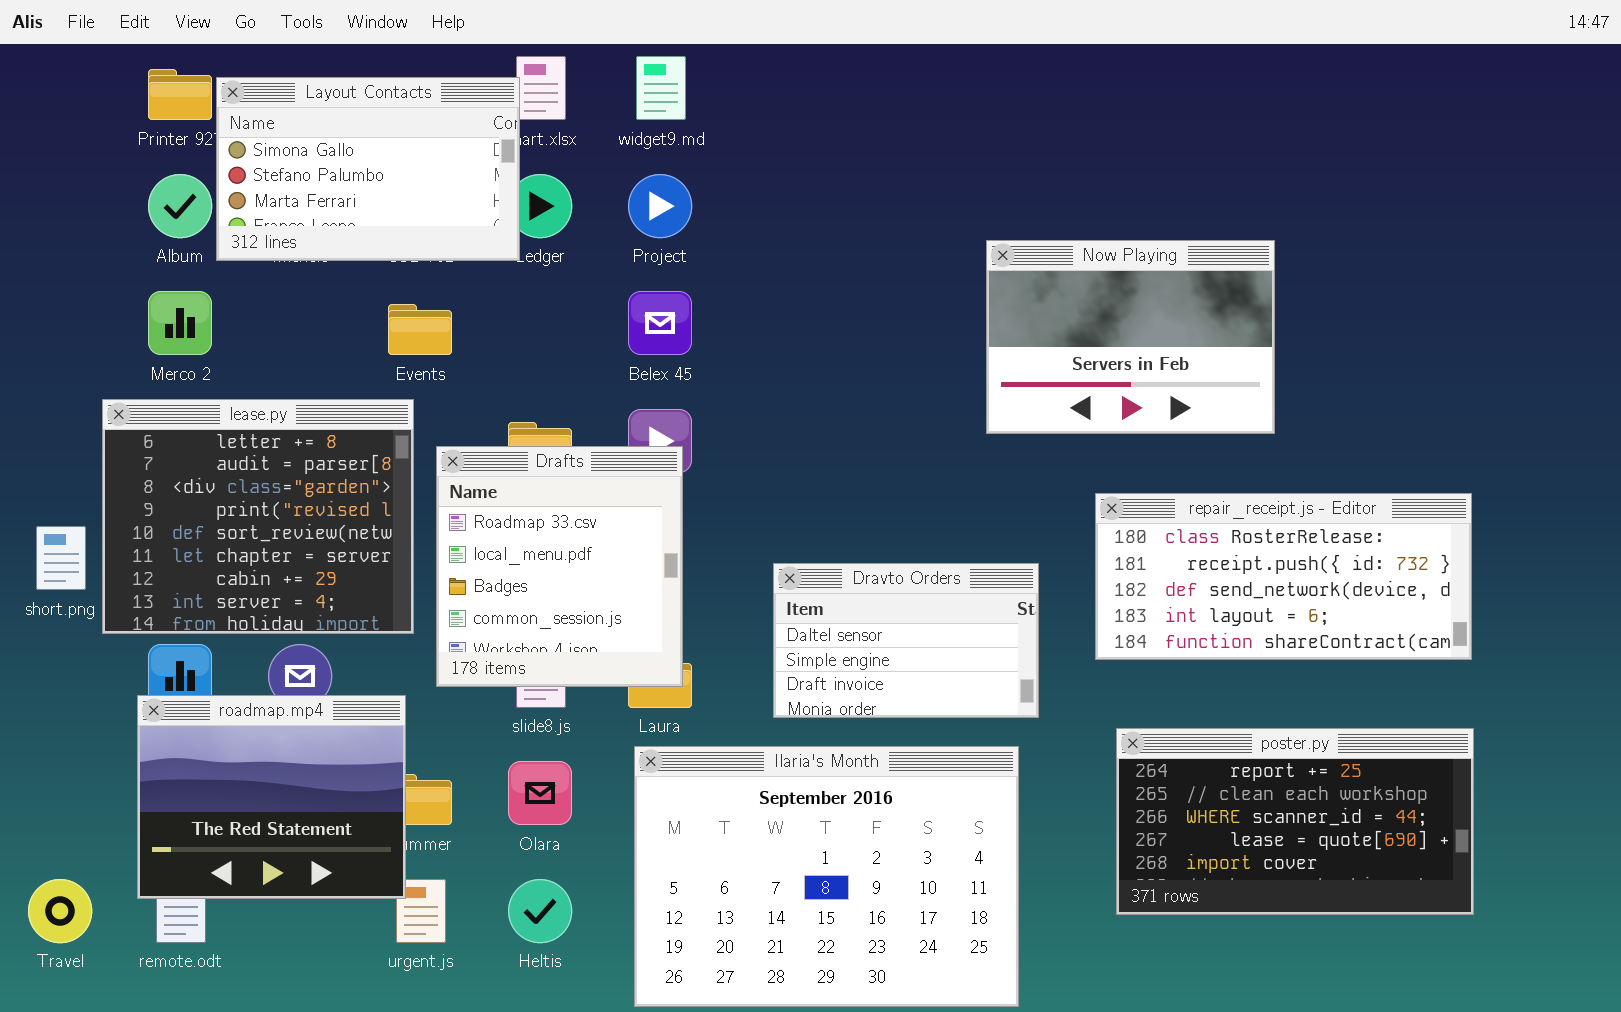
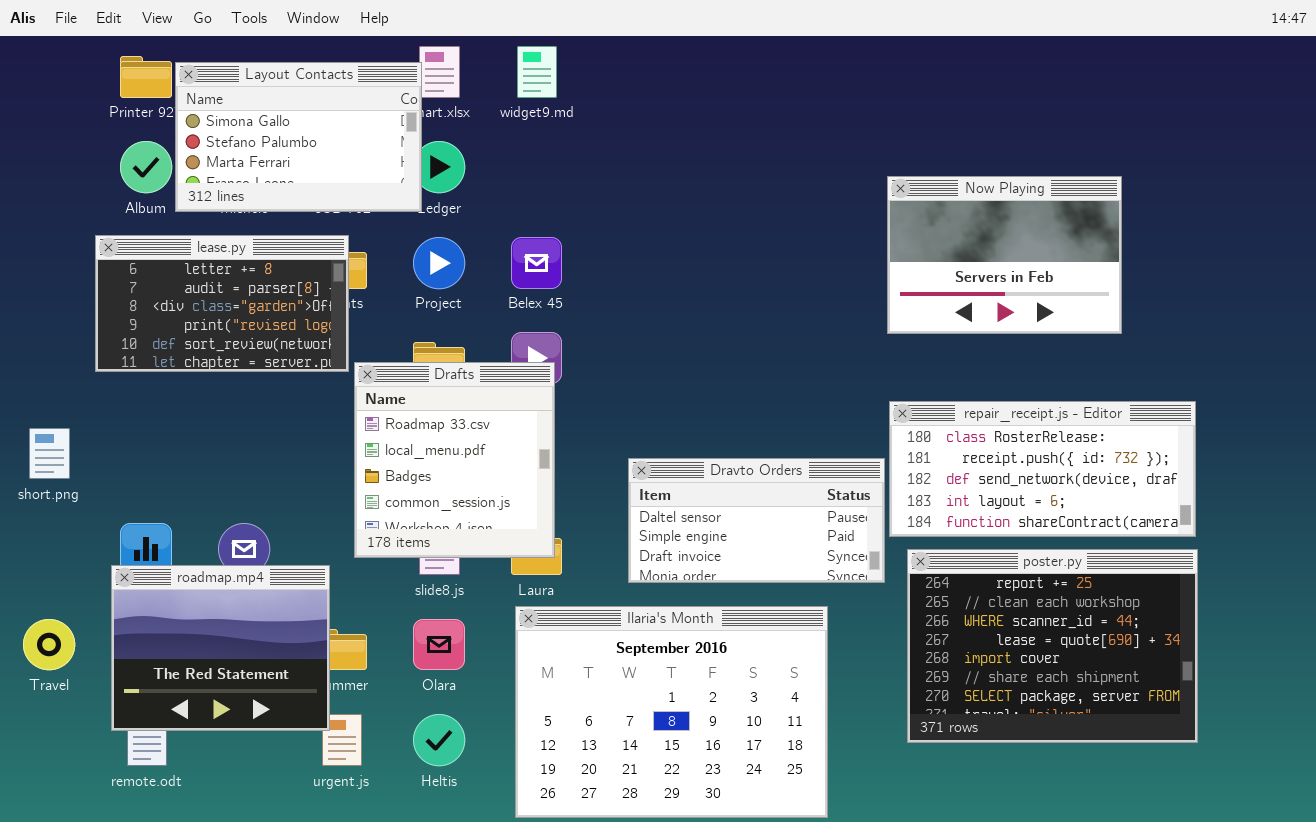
Project: [628,174,692,238] -> [413,237,465,289], moved
Now Playing: [986,240,1275,434] -> [887,176,1122,334], moved
lease.py: [102,399,414,634] -> [95,235,349,372], moved, resized
Dravto Orders: [773,563,1039,718] -> [628,458,885,583], resized
poster.py: [1116,728,1474,915] -> [907,549,1198,743], resized
Travel: [28,879,92,943] -> [23,619,75,670], moved

